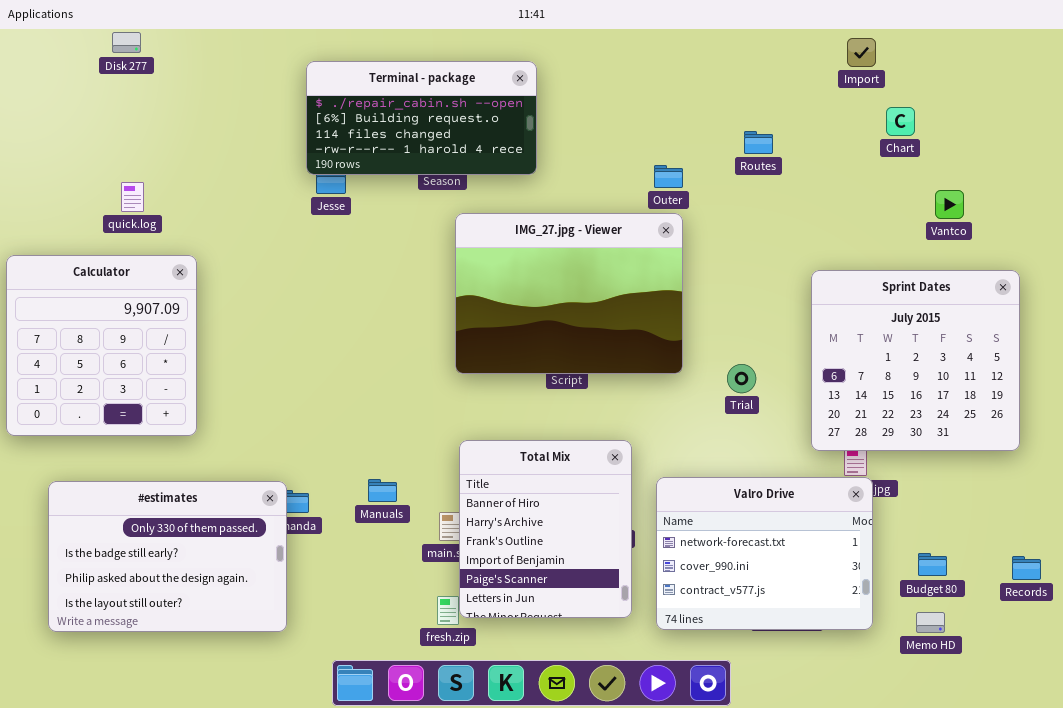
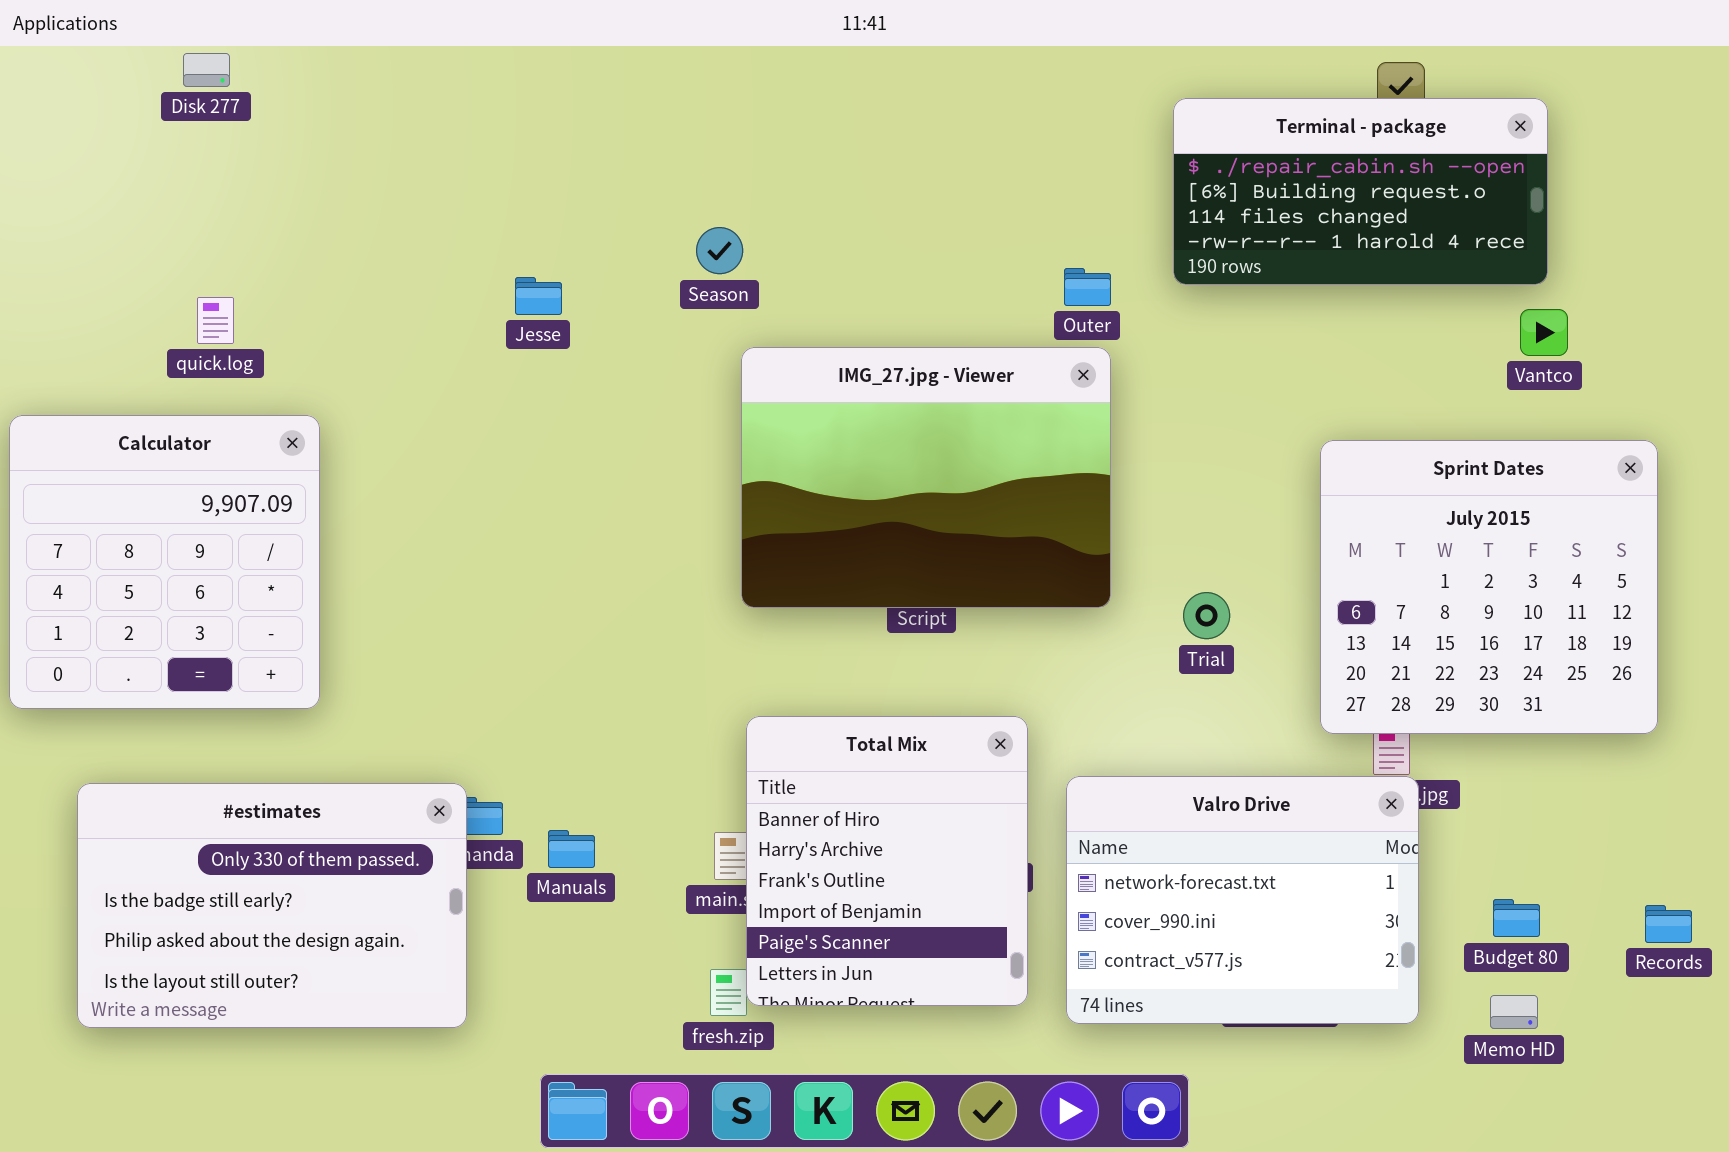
Terminal - package: [306,61,537,175] -> [1173,98,1548,285], moved
Manuals: [368,479,397,502] -> [548,830,595,868], moved

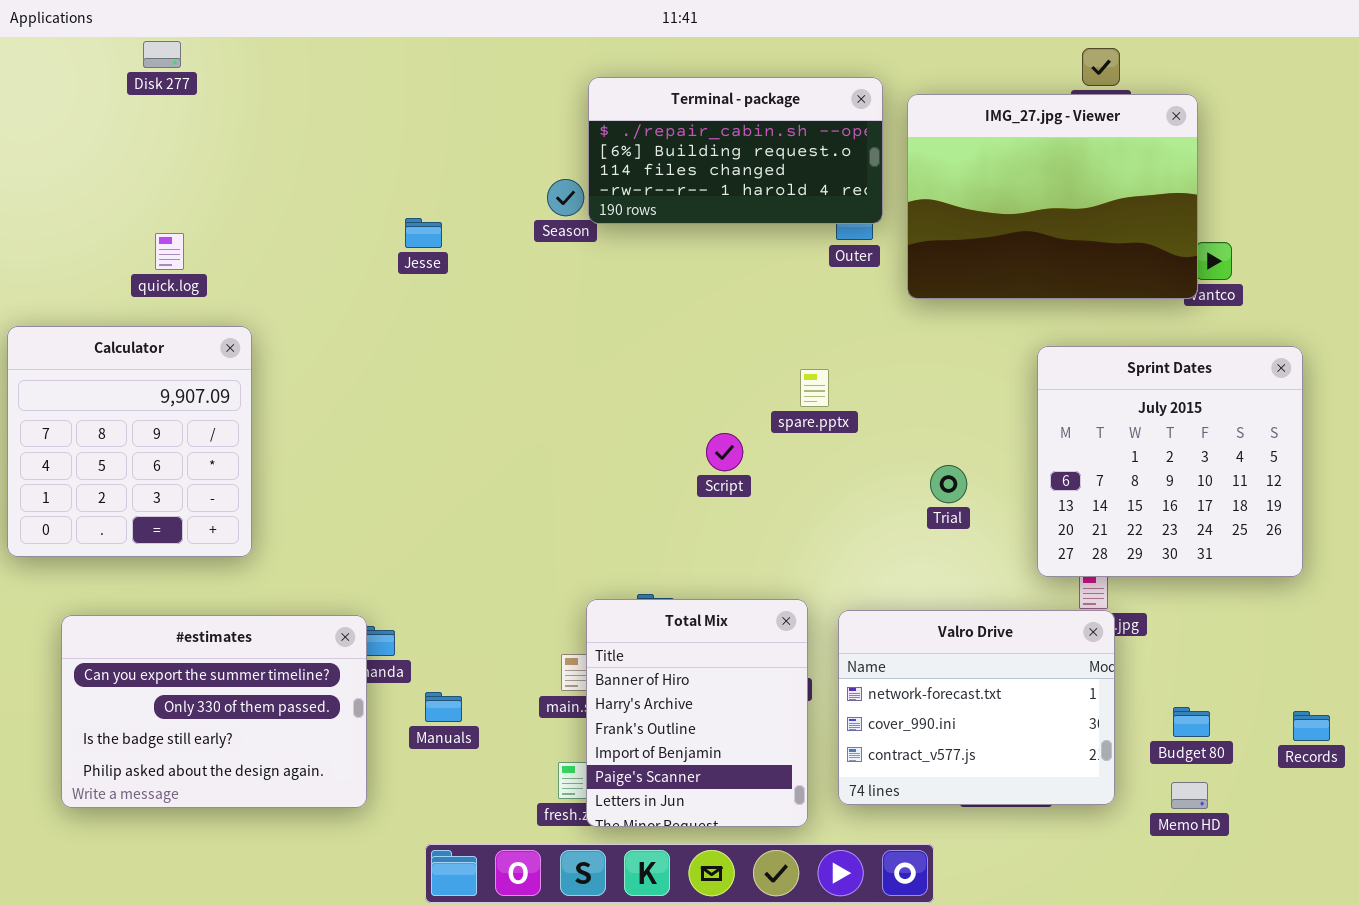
Terminal - package: [1173,98,1548,285] -> [588,77,883,224], moved
IMG_27.jpg - Viewer: [741,347,1111,608] -> [907,94,1198,299], moved
Total Mix: [746,716,1028,1006] -> [586,599,808,827], moved
#estimates: [77,783,467,1028] -> [61,615,367,808], scrolled up 1 row
Manuals: [548,830,595,868] -> [425,692,462,722], moved

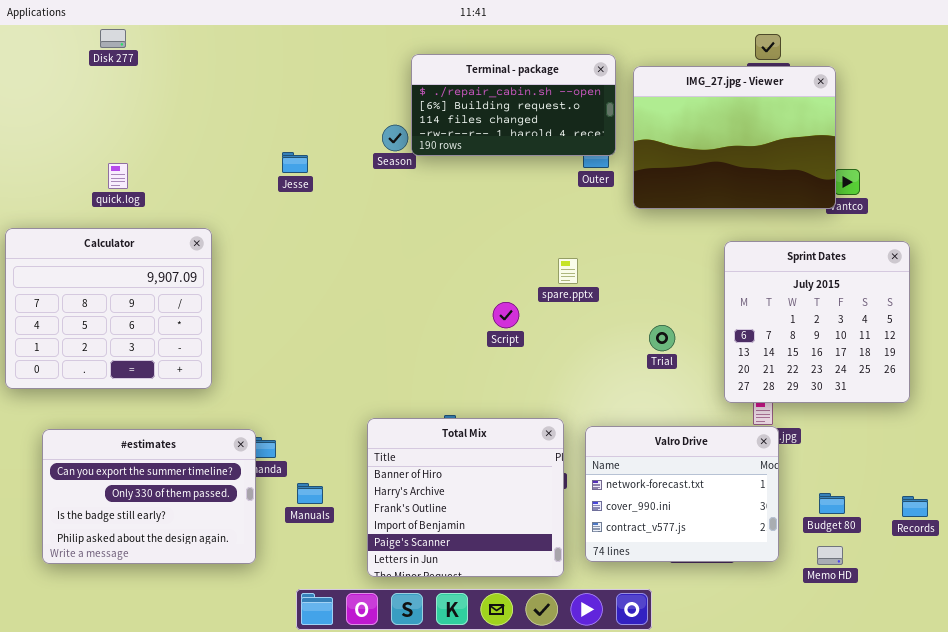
Calculator: [7,326,252,557] -> [5,228,212,389], resized
Total Mix: [586,599,808,827] -> [367,418,564,577], resized

